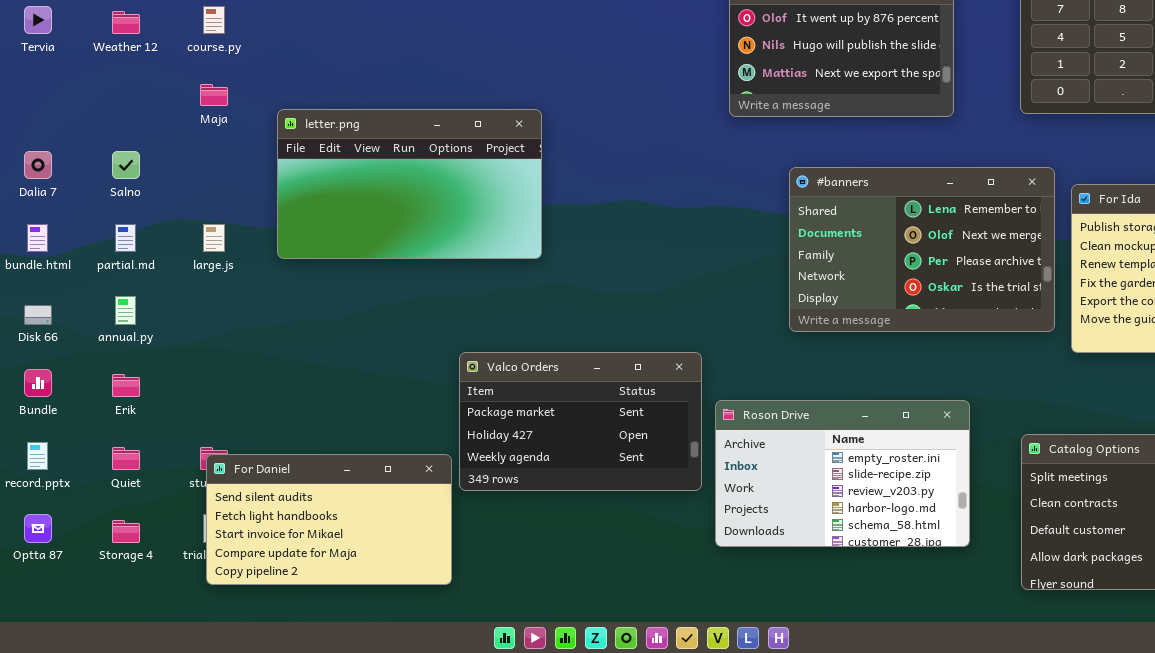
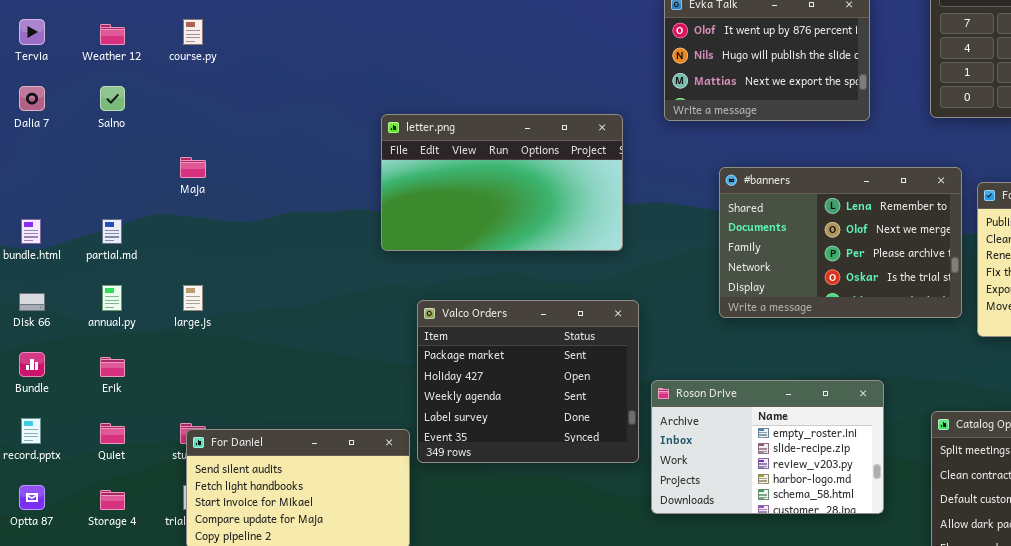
Maja: [200,84,228,106] -> [180,157,206,178], moved
letter.png: [277,109,542,259] -> [381,114,623,251], moved
Dalia 7: [24,151,52,179] -> [19,86,45,111], moved
Salno: [112,151,140,179] -> [100,86,125,111], moved
large.js: [203,224,225,252] -> [183,285,203,311], moved
Valco Orders: [459,352,702,491] -> [417,300,639,463], resized

